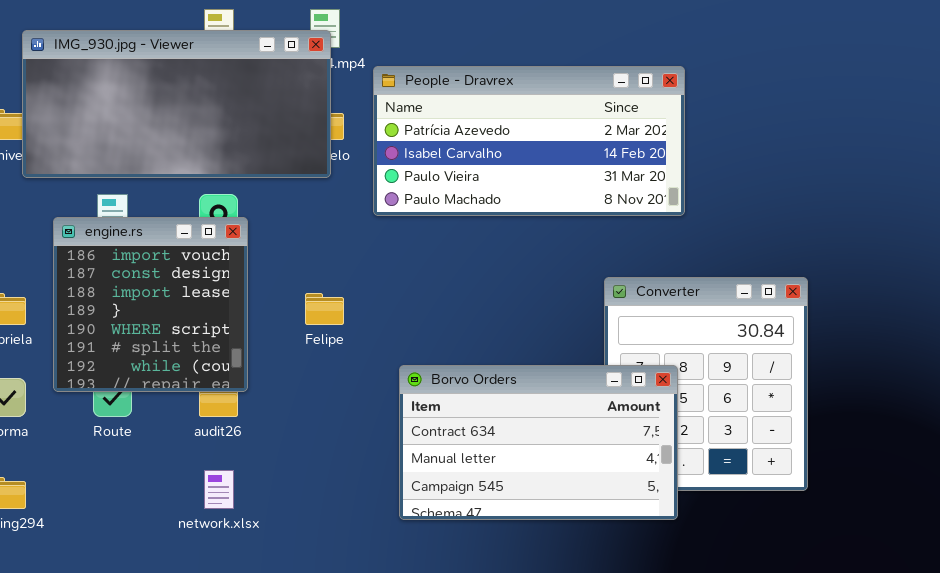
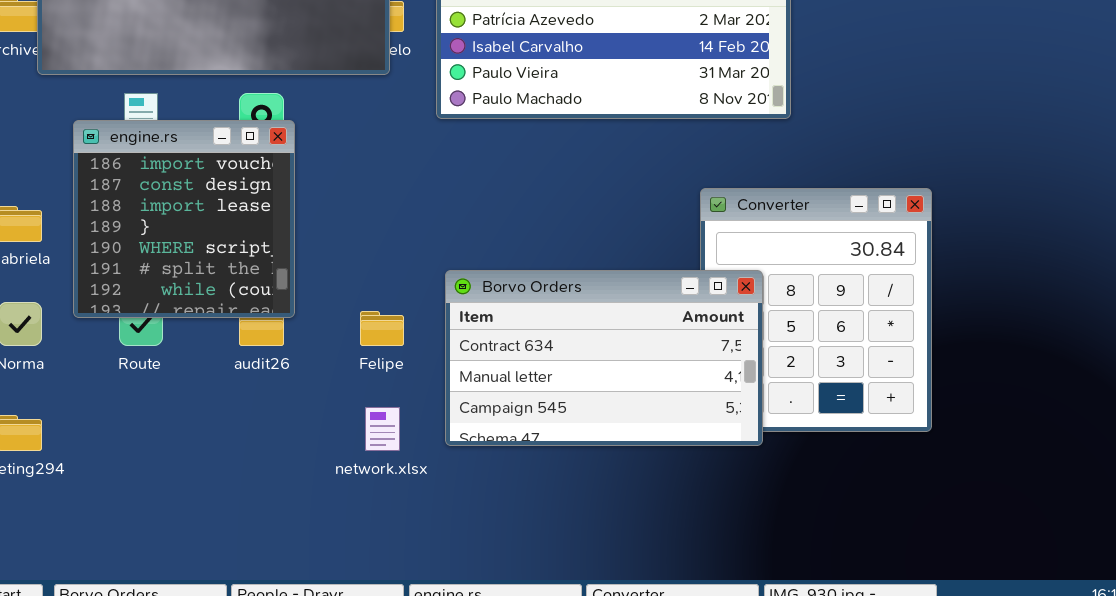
Felipe: [305,293,344,325] -> [360,311,404,346], moved
Borvo Orders: [399,365,678,520] -> [445,270,763,446], moved
network.xlsx: [204,470,234,509] -> [365,407,400,451], moved

